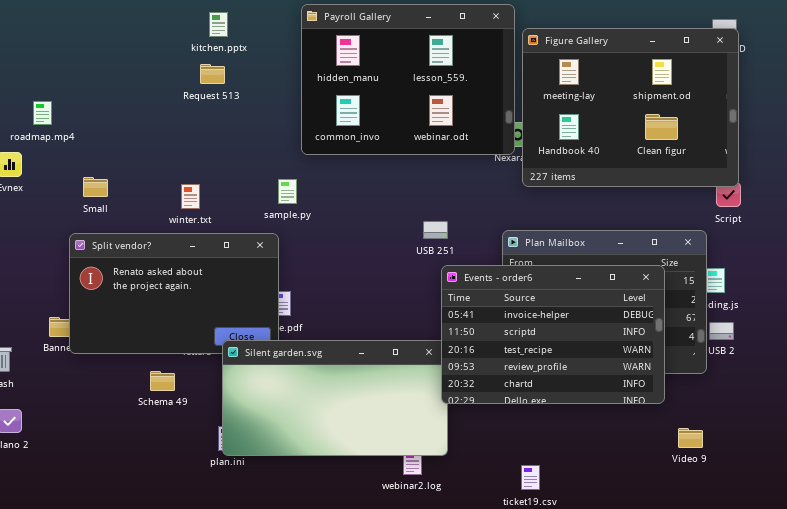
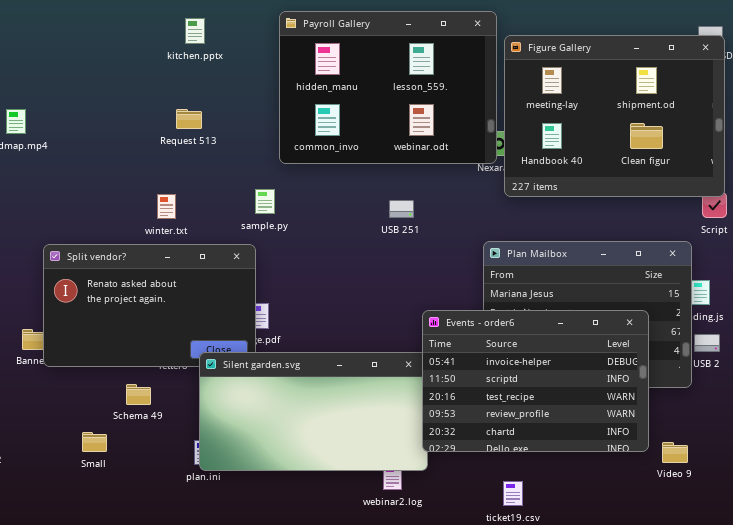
Request 513: [200,64,225,84] -> [176,109,202,129], moved
Small: [83,177,108,197] -> [82,432,107,452], moved
USB 251: [423,221,448,239] -> [389,200,414,218], moved
Events - order6: [441,265,665,404] -> [422,310,649,452], moved

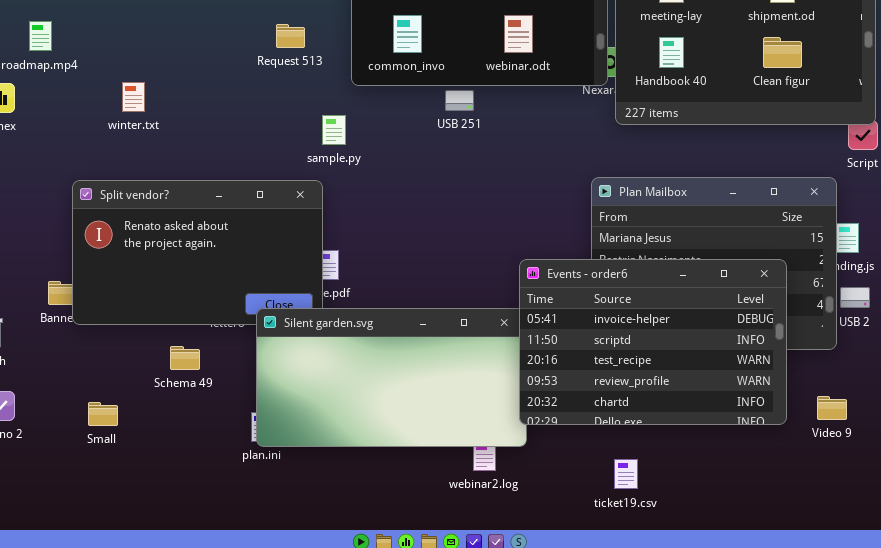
Request 513: [176,109,202,129] -> [276,24,305,48], moved
winter.txt: [157,194,176,219] -> [122,82,145,112], moved
USB 251: [389,200,414,218] -> [445,90,474,111], moved
Small: [82,432,107,452] -> [88,402,118,426], moved
Video 9: [662,442,688,463] -> [817,396,847,420], moved

